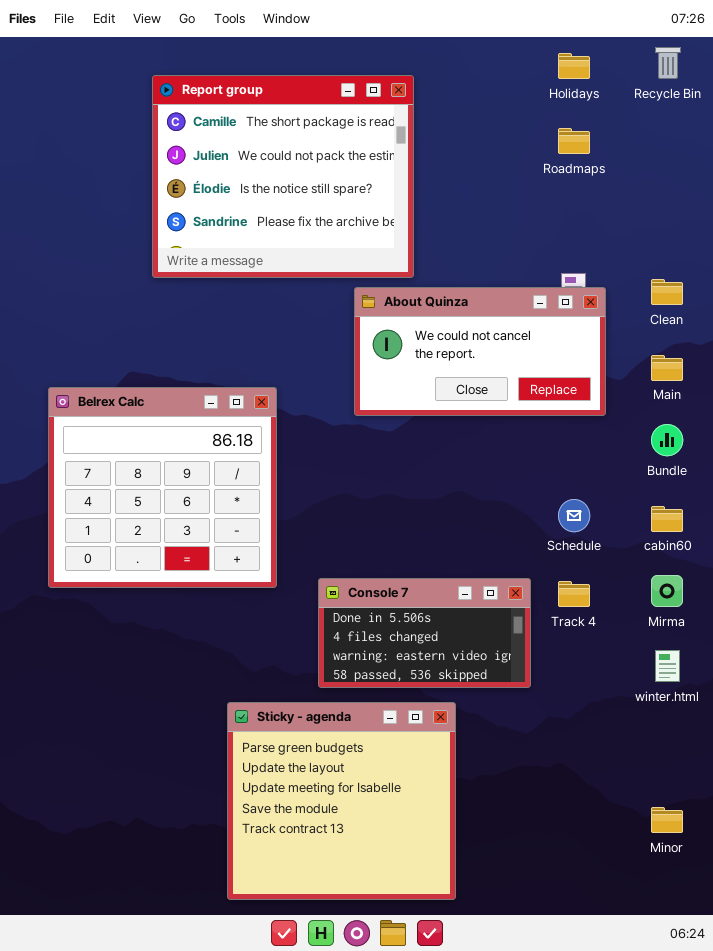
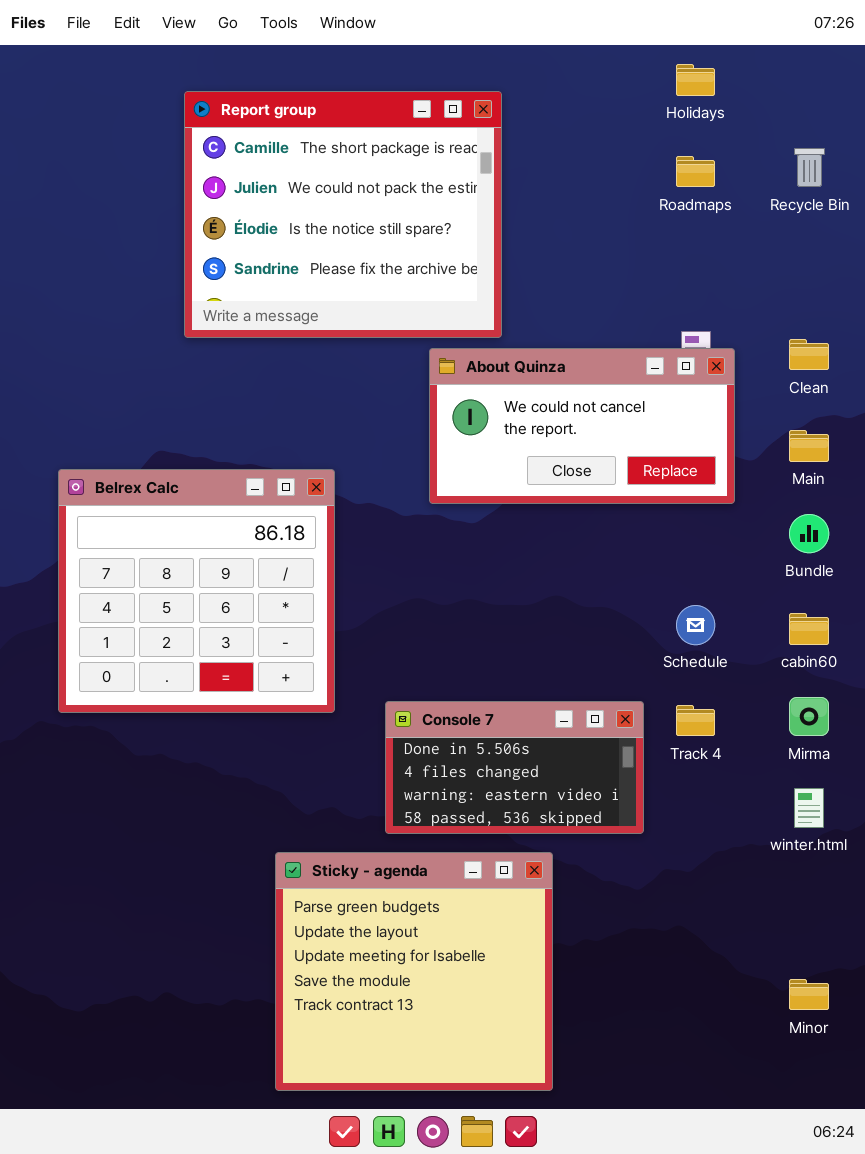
Recycle Bin: [655,47,681,79] -> [794,148,825,187], moved

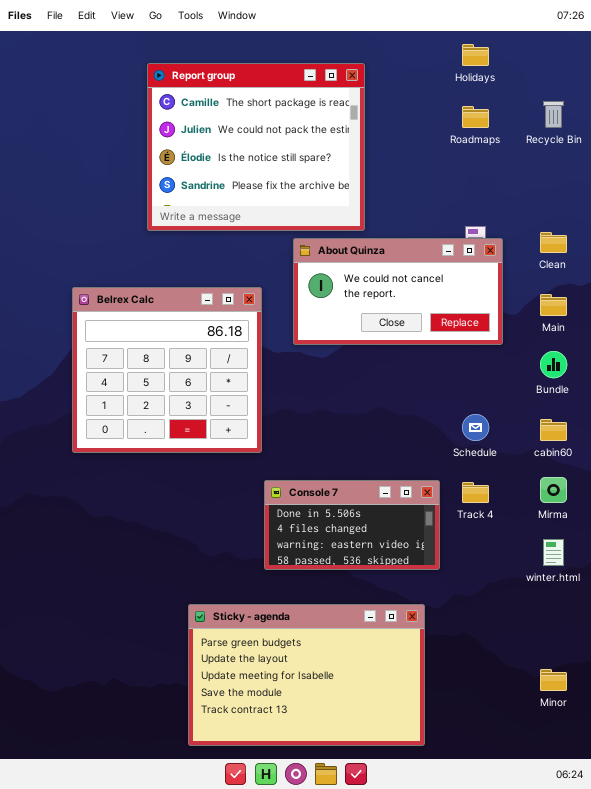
Report group: [184,91,502,338] -> [147,63,365,231], moved
Belrex Calc: [58,469,335,713] -> [72,287,262,453], moved
Sticky - agenda: [275,852,553,1091] -> [188,604,425,746], resized

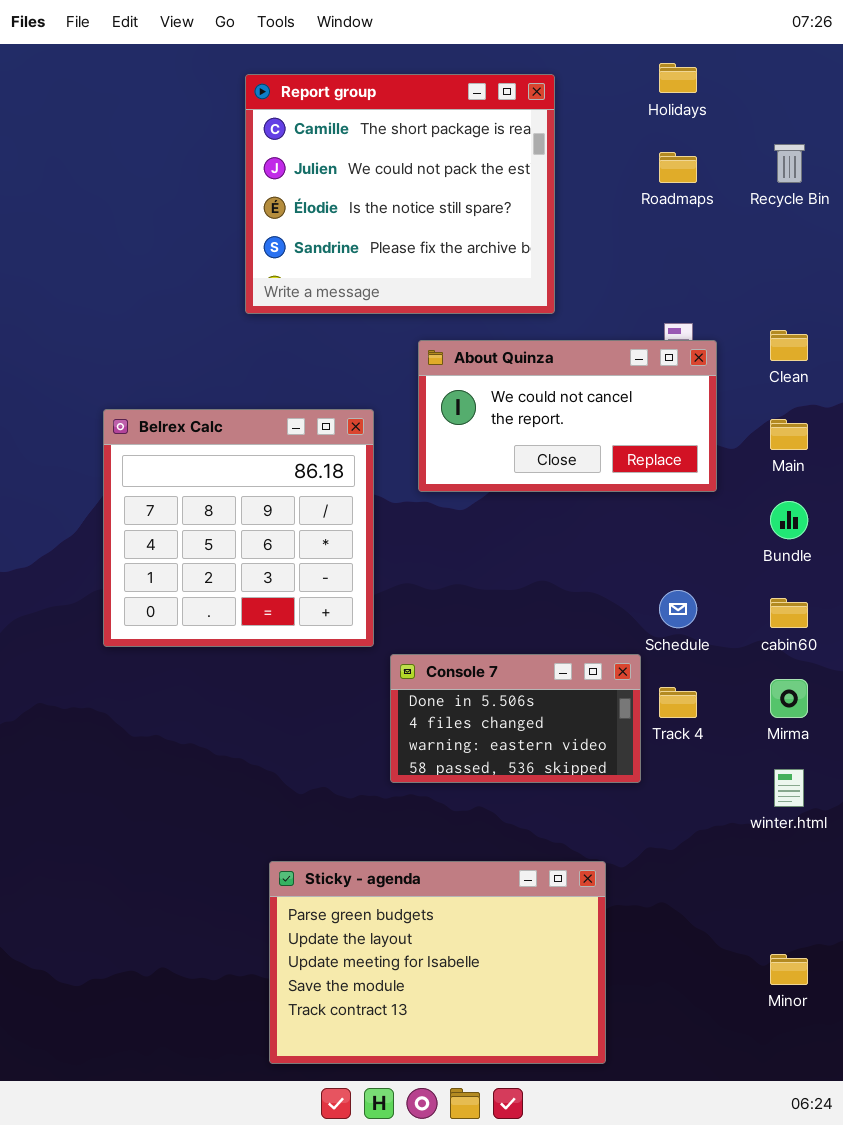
Report group: [147,63,365,231] -> [245,74,555,314], moved
Console 7: [264,480,440,570] -> [390,654,641,783], moved

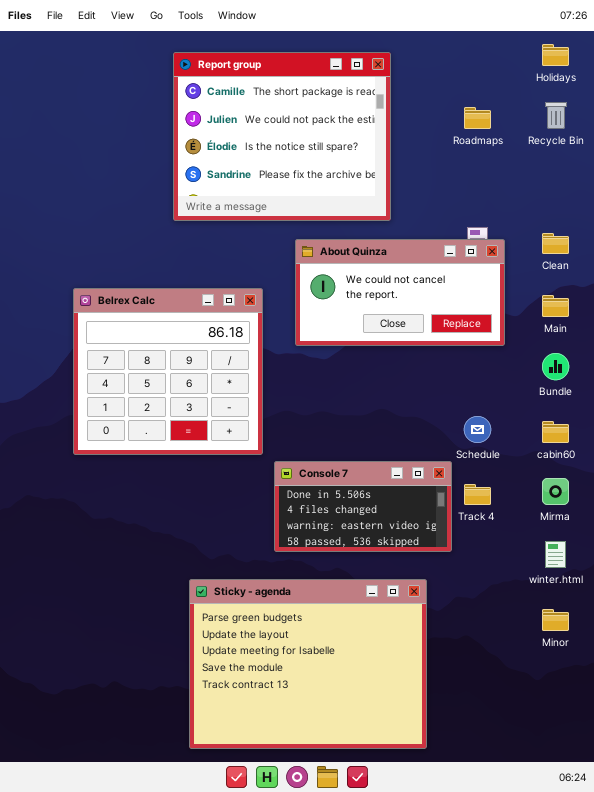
Holidays: [659,63,697,93] -> [542,44,569,66], moved
Sticky - agenda: [269,861,606,1064] -> [189,579,427,749], resized
Minor: [770,954,808,985] -> [542,609,569,631], moved

